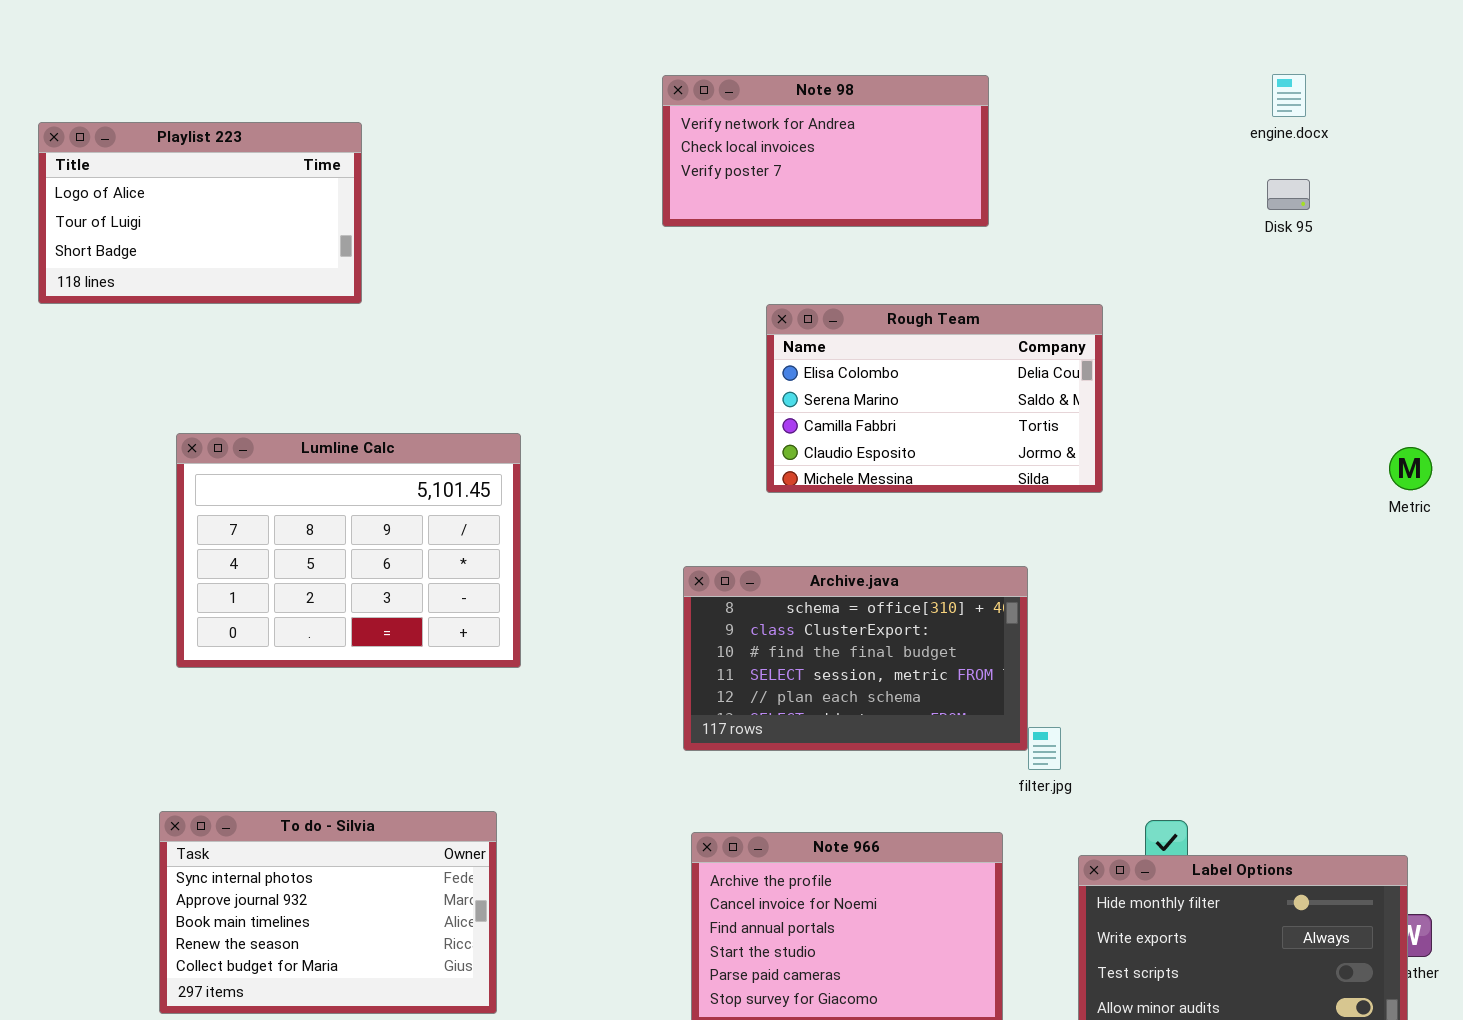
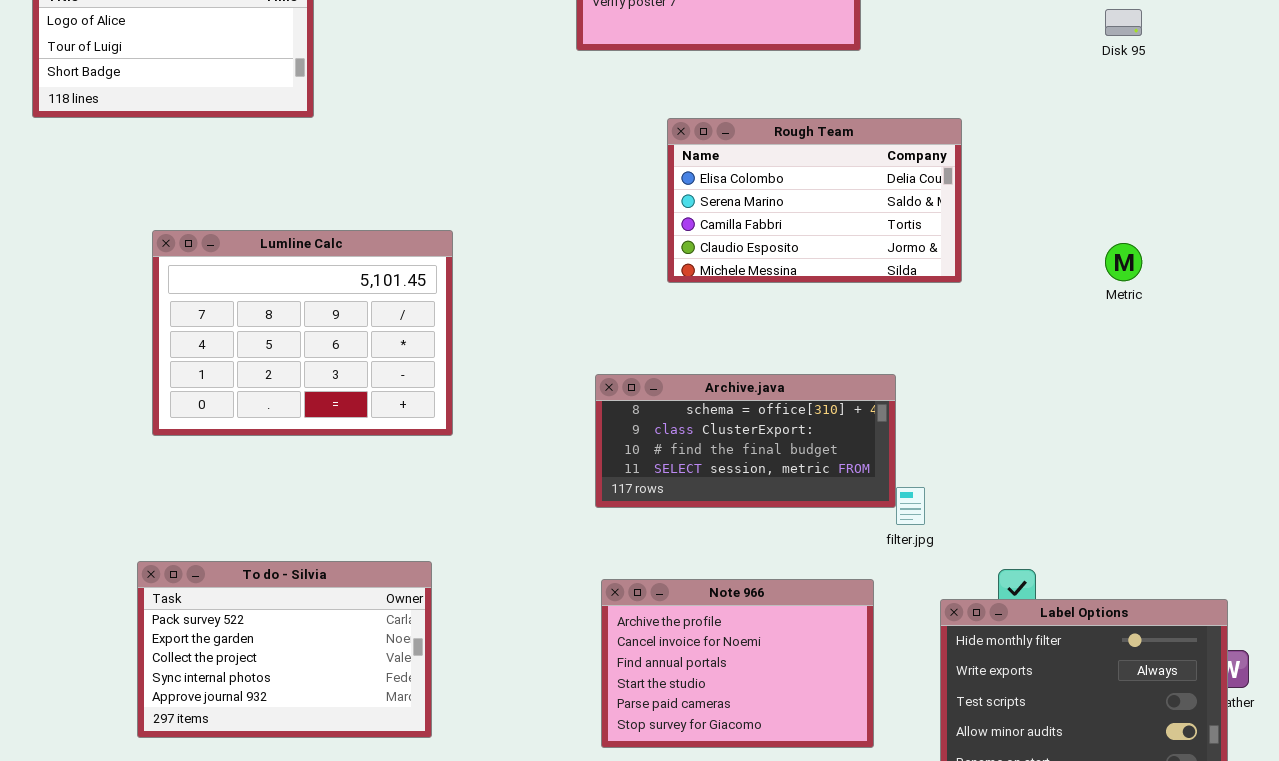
Metric: [1389,447,1432,490] -> [1105,243,1142,281], moved
Archive.java: [683,566,1028,751] -> [595,374,896,508], resized
To do - Silvia: [159,811,497,1014] -> [137,561,432,738], scrolled up 3 rows

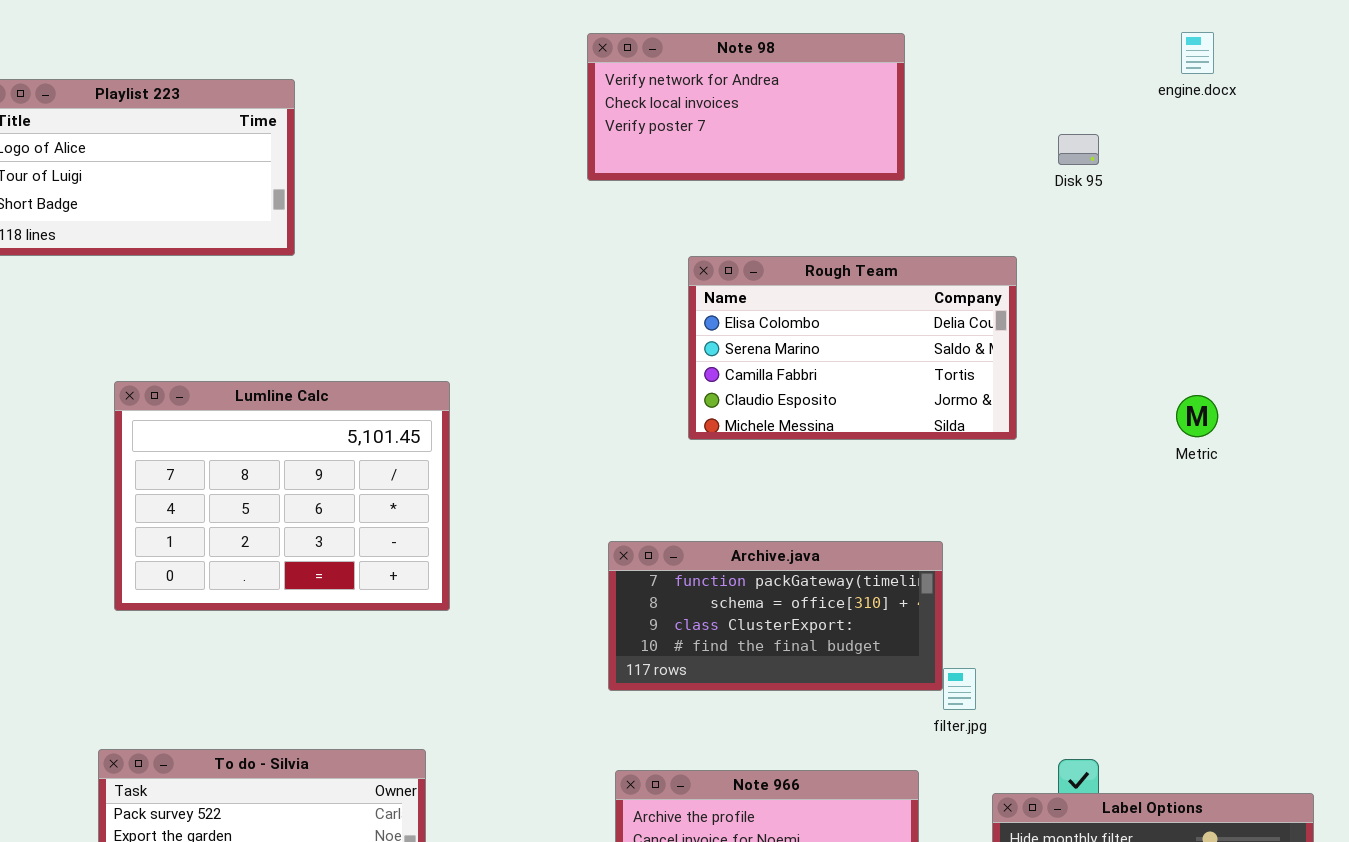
Disk 95: [1105,9,1142,36] -> [1058,134,1099,165], moved
Archive.java: [595,374,896,508] -> [608,541,943,691], scrolled up 1 row

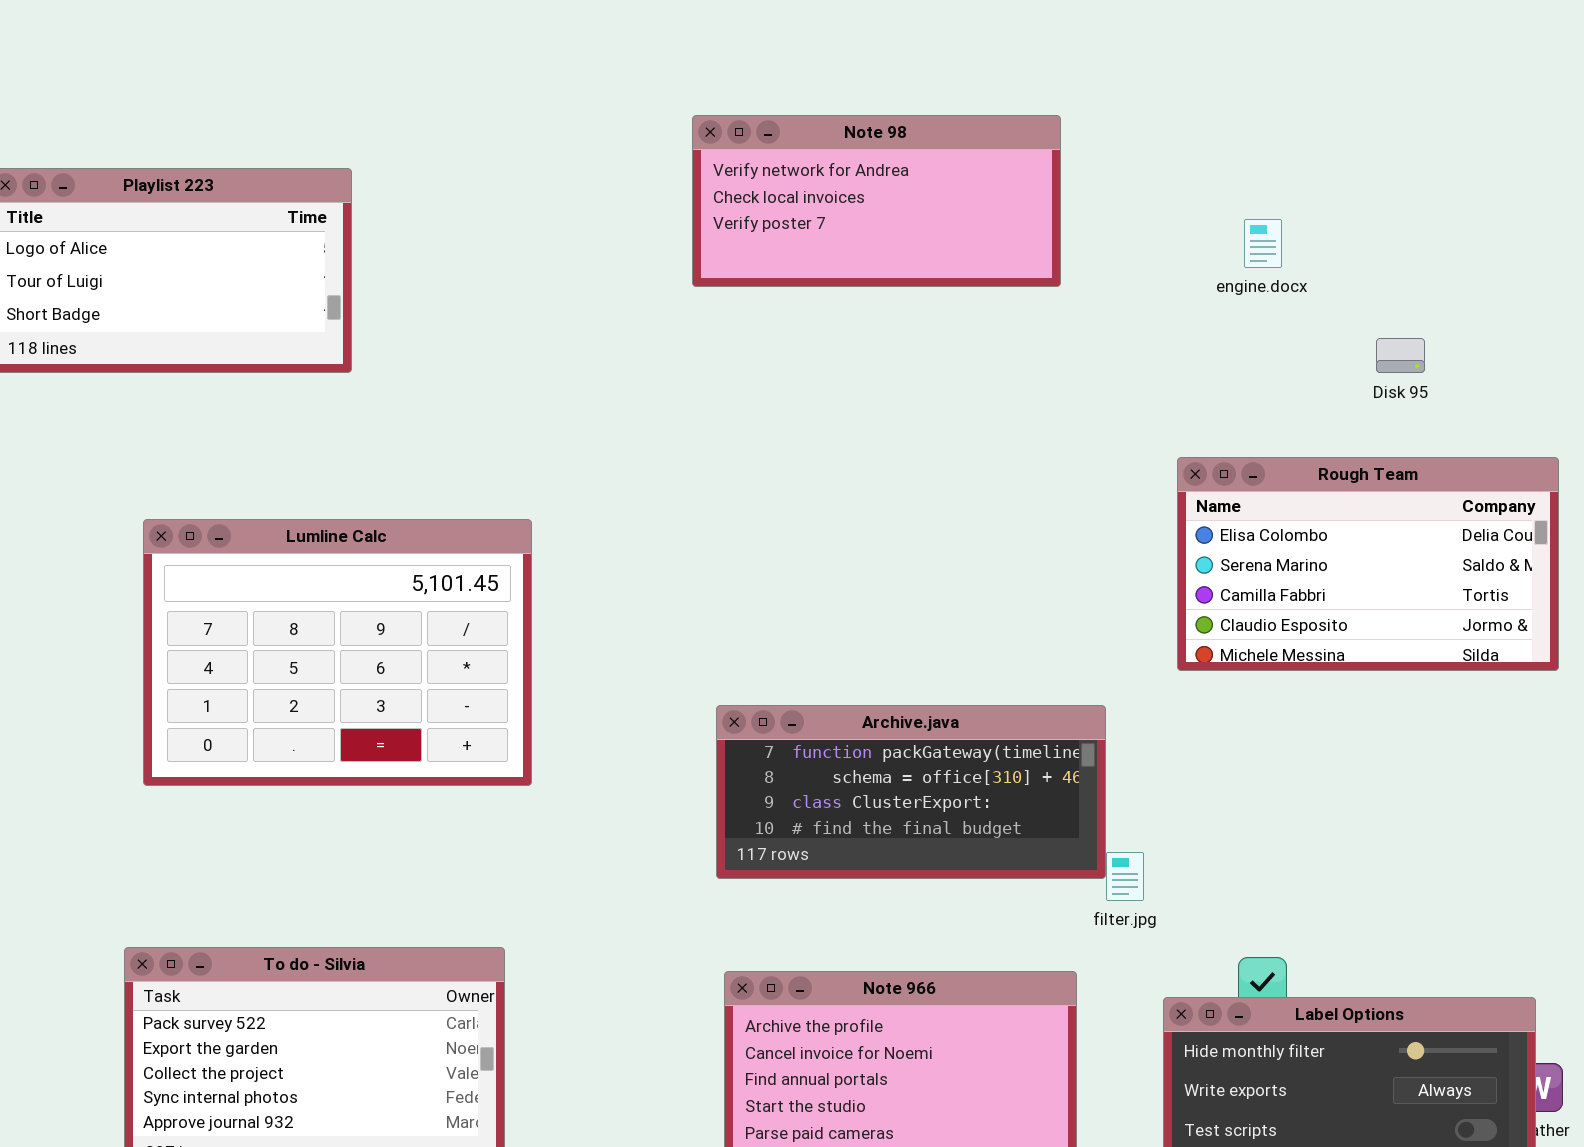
engine.docx: [1181,32,1214,74] -> [1244,219,1282,268], moved
Disk 95: [1058,134,1099,165] -> [1376,338,1425,373], moved
Rough Team: [688,256,1017,440] -> [1177,457,1559,671], moved

